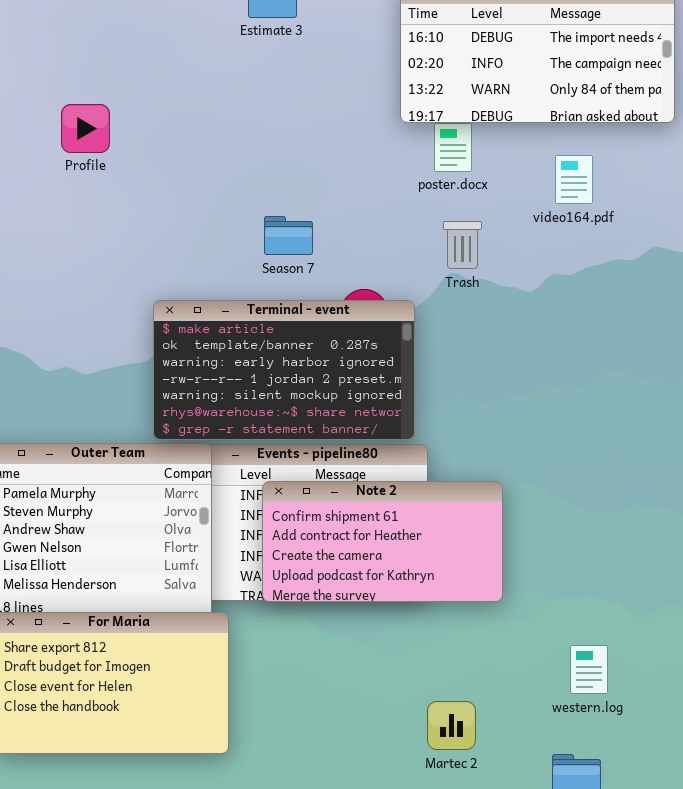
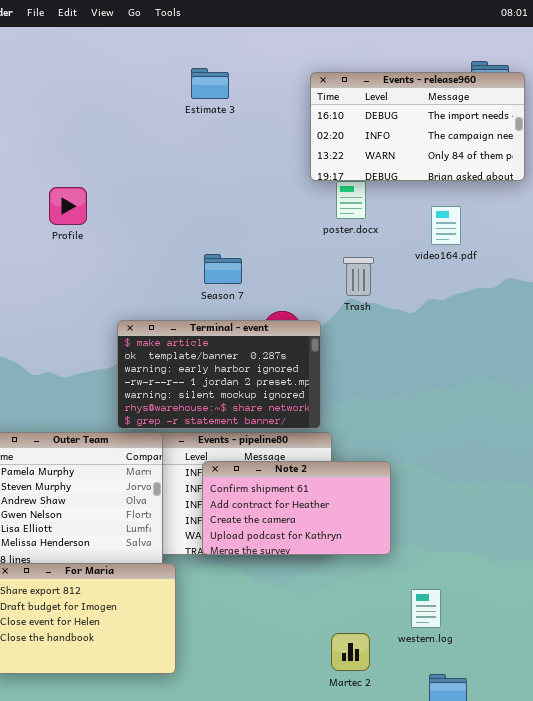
Profile: [61,104,110,153] -> [49,187,87,225], moved
western.log: [570,645,608,694] -> [411,589,441,628], moved

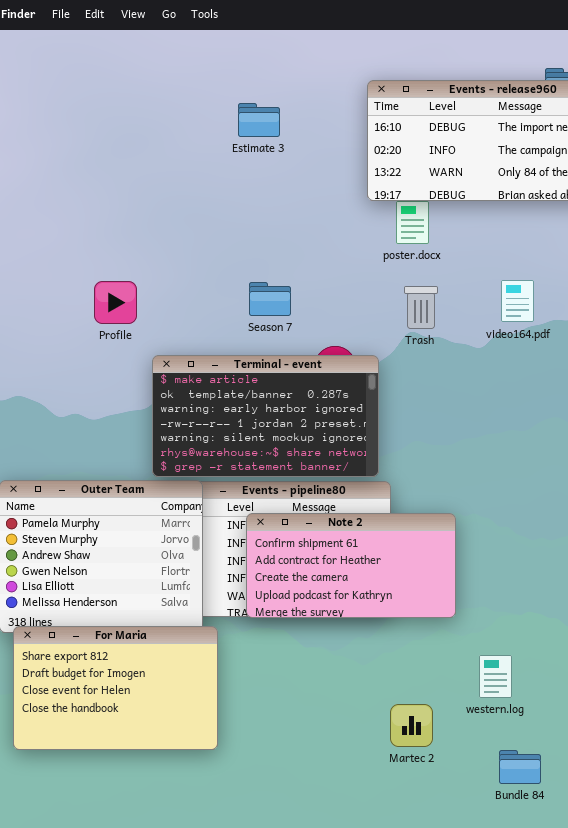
Estimate 3: [191,68,229,99] -> [238,103,280,137], moved
Profile: [49,187,87,225] -> [94,281,137,324], moved
video164.pdf: [431,206,461,245] -> [501,280,534,322], moved

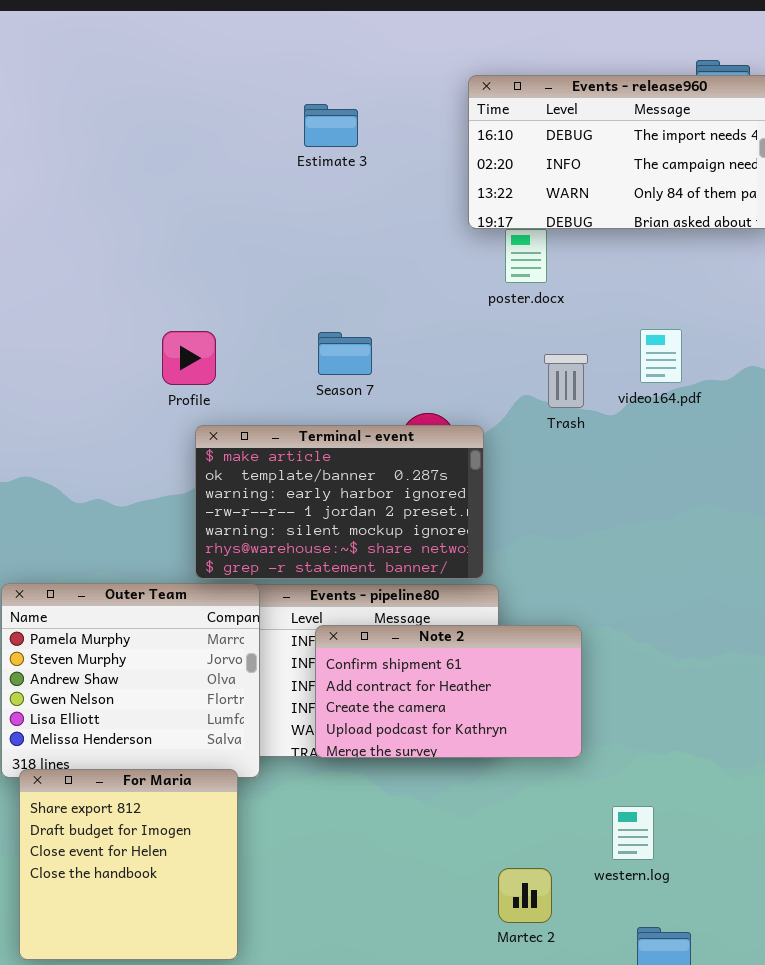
Profile: [94,281,137,324] -> [162,331,216,385], moved
Trash: [404,286,438,329] -> [544,354,588,408], moved
For Maria: [13,626,218,750] -> [19,769,238,960], resized

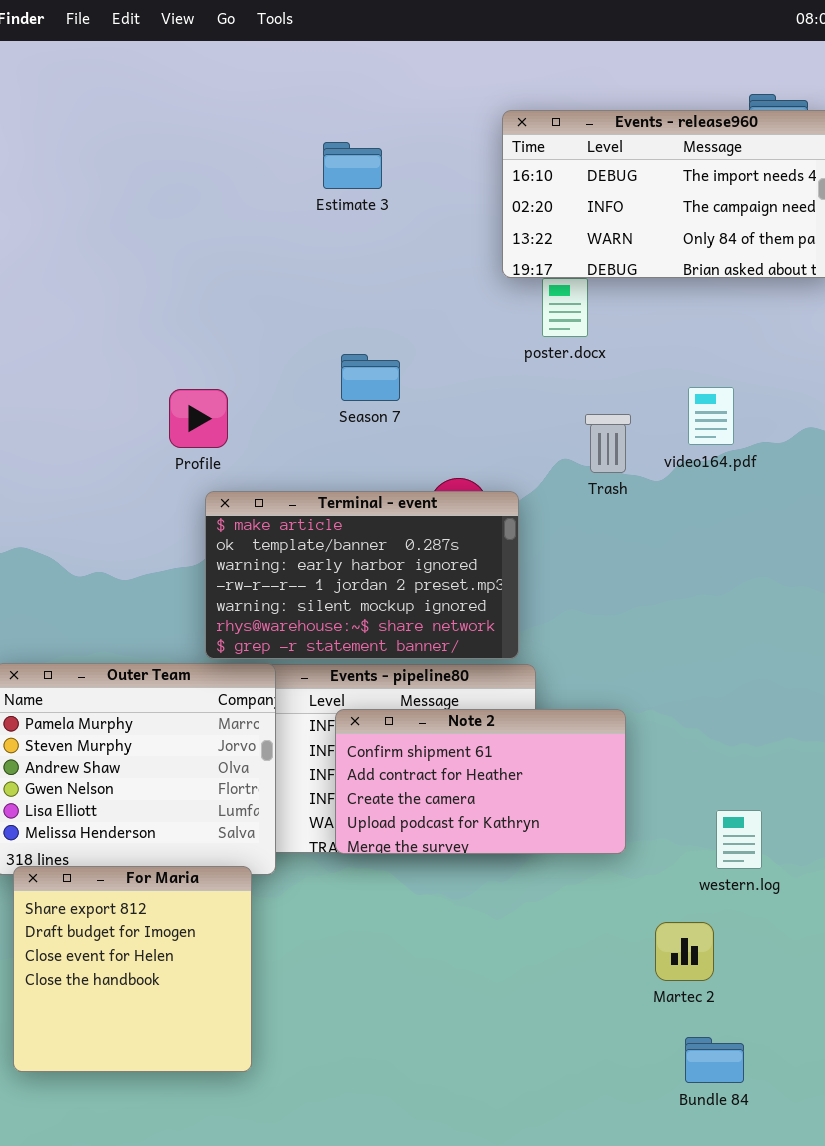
Season 7: [318,332,372,375] -> [341,354,400,401], moved
western.log: [612,806,654,860] -> [716,810,762,869], moved
Martec 2: [498,868,552,923] -> [655,922,714,981], moved

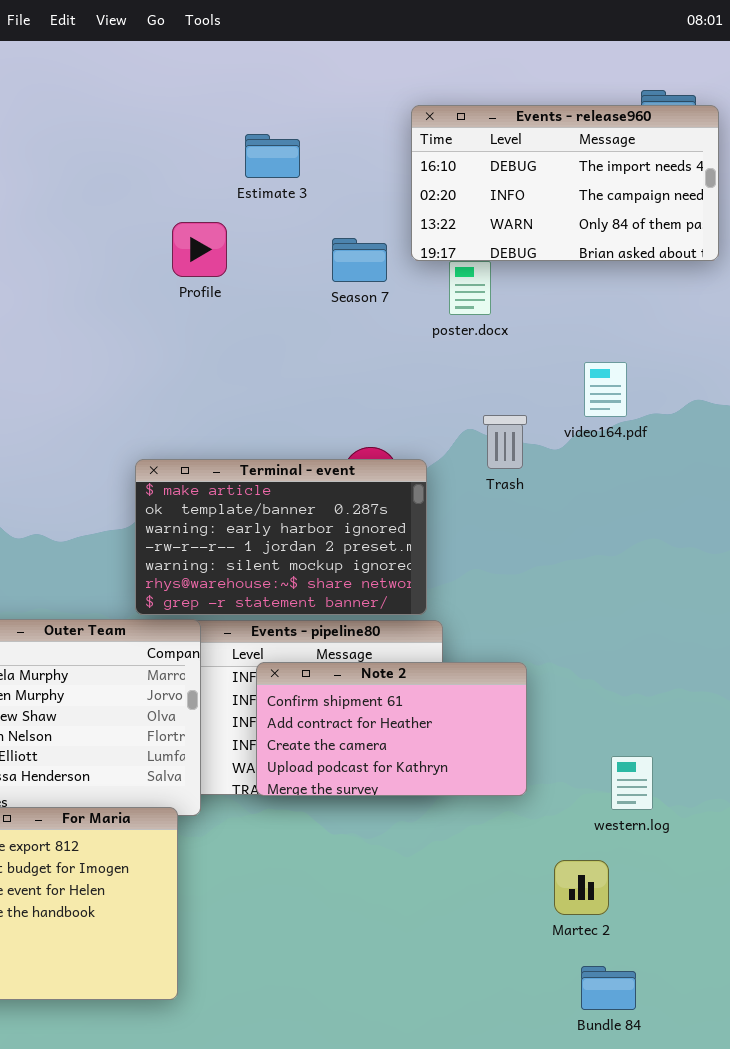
Season 7: [341,354,400,401] -> [332,238,387,282], moved
Profile: [169,389,228,448] -> [172,222,227,277], moved
Trash: [585,414,631,473] -> [483,415,527,469], moved

